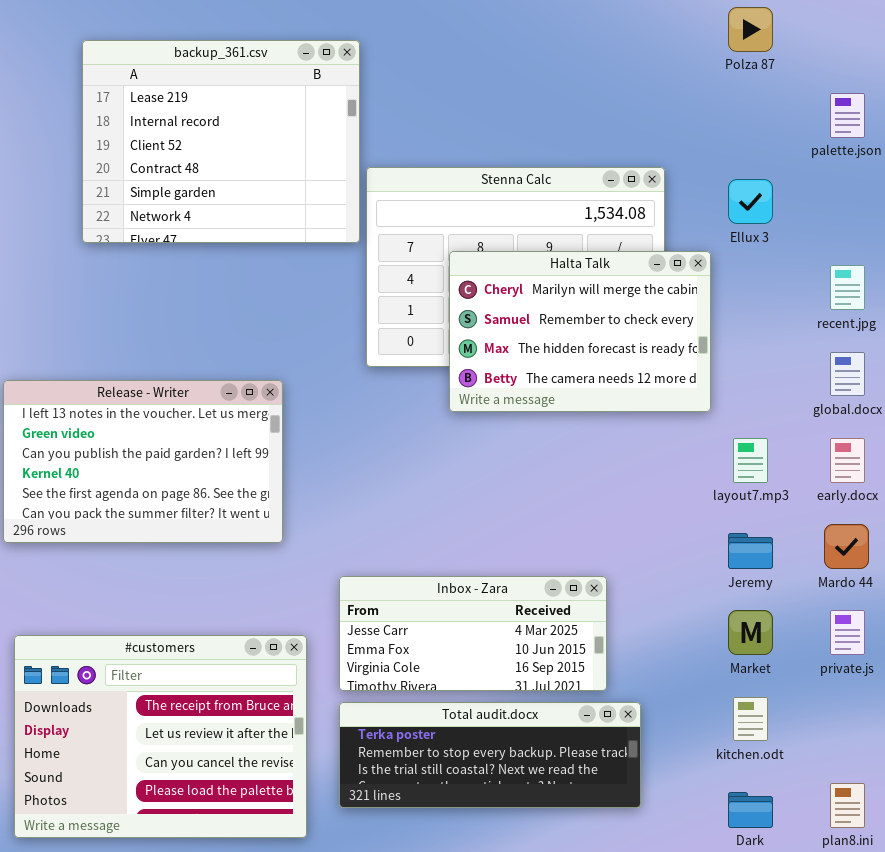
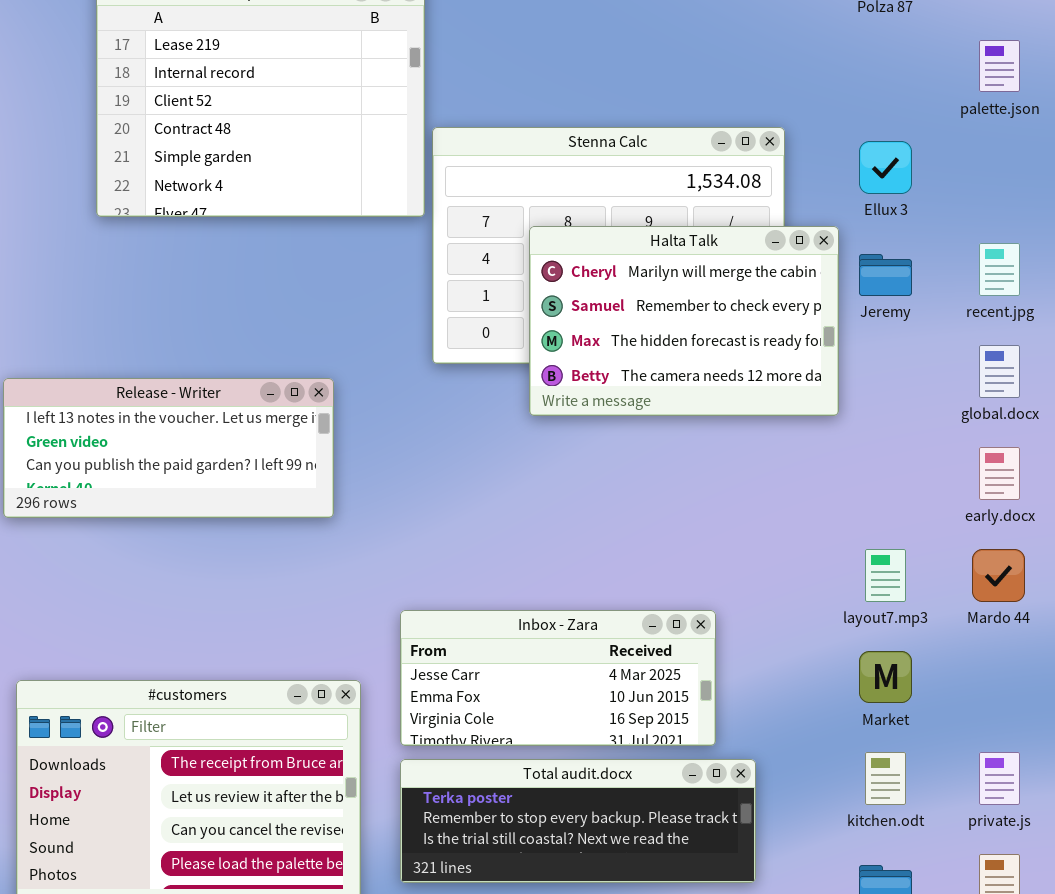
Release - Writer: [3,380,283,543] -> [3,378,334,518], resized
layout7.mp3: [733,438,768,483] -> [865,549,906,602], moved
Jeremy: [728,533,773,569] -> [859,254,912,296], moved
private.js: [830,610,865,655] -> [979,752,1020,805], moved

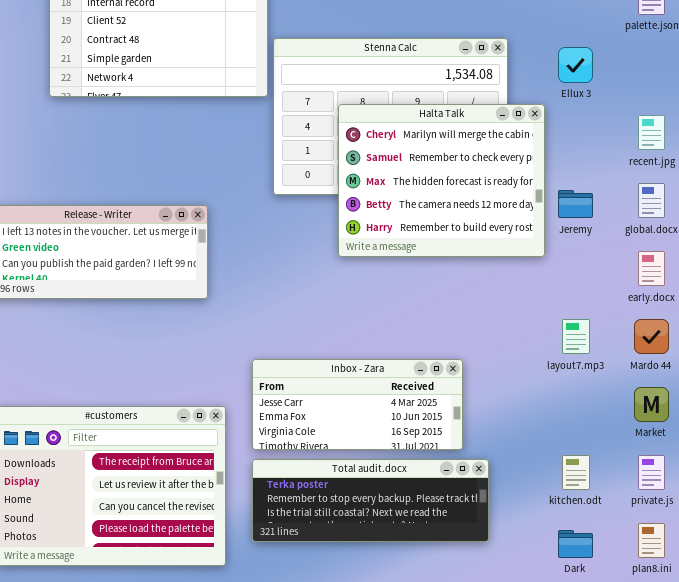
Halta Talk: [529,226,839,416] -> [338,104,545,257], resized
Jeremy: [859,254,912,296] -> [558,190,593,218], moved
Market: [859,651,912,703] -> [634,387,669,422], moved

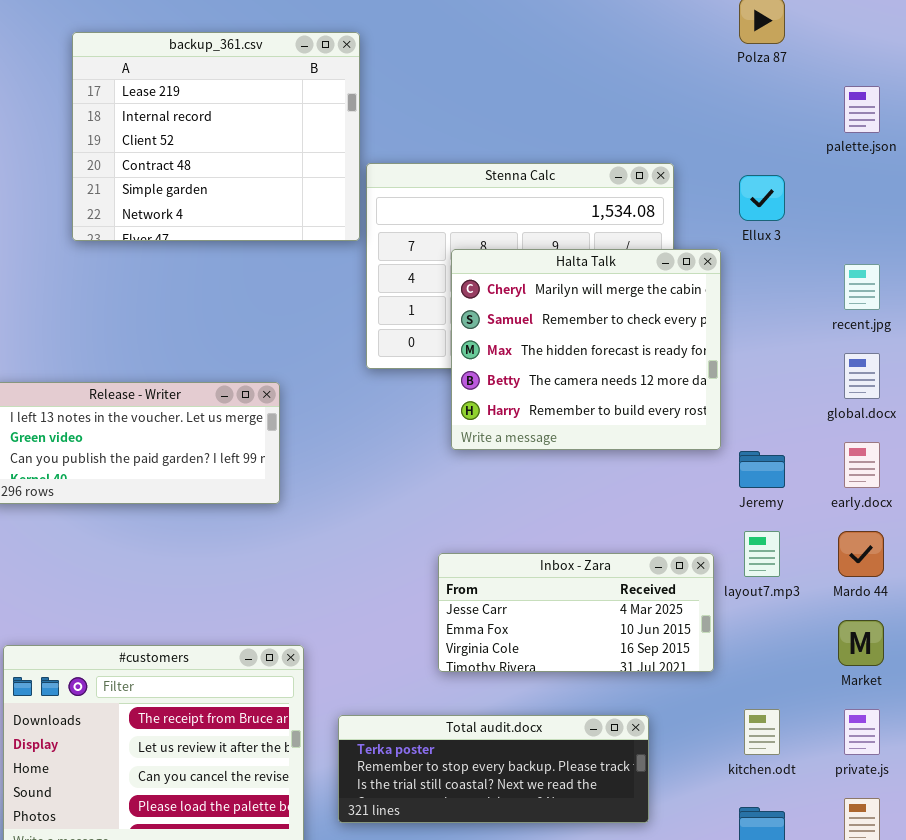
Jeremy: [558,190,593,218] -> [739,451,785,488], moved
Inbox - Zara: [252,359,463,450] -> [438,553,714,672], moved

